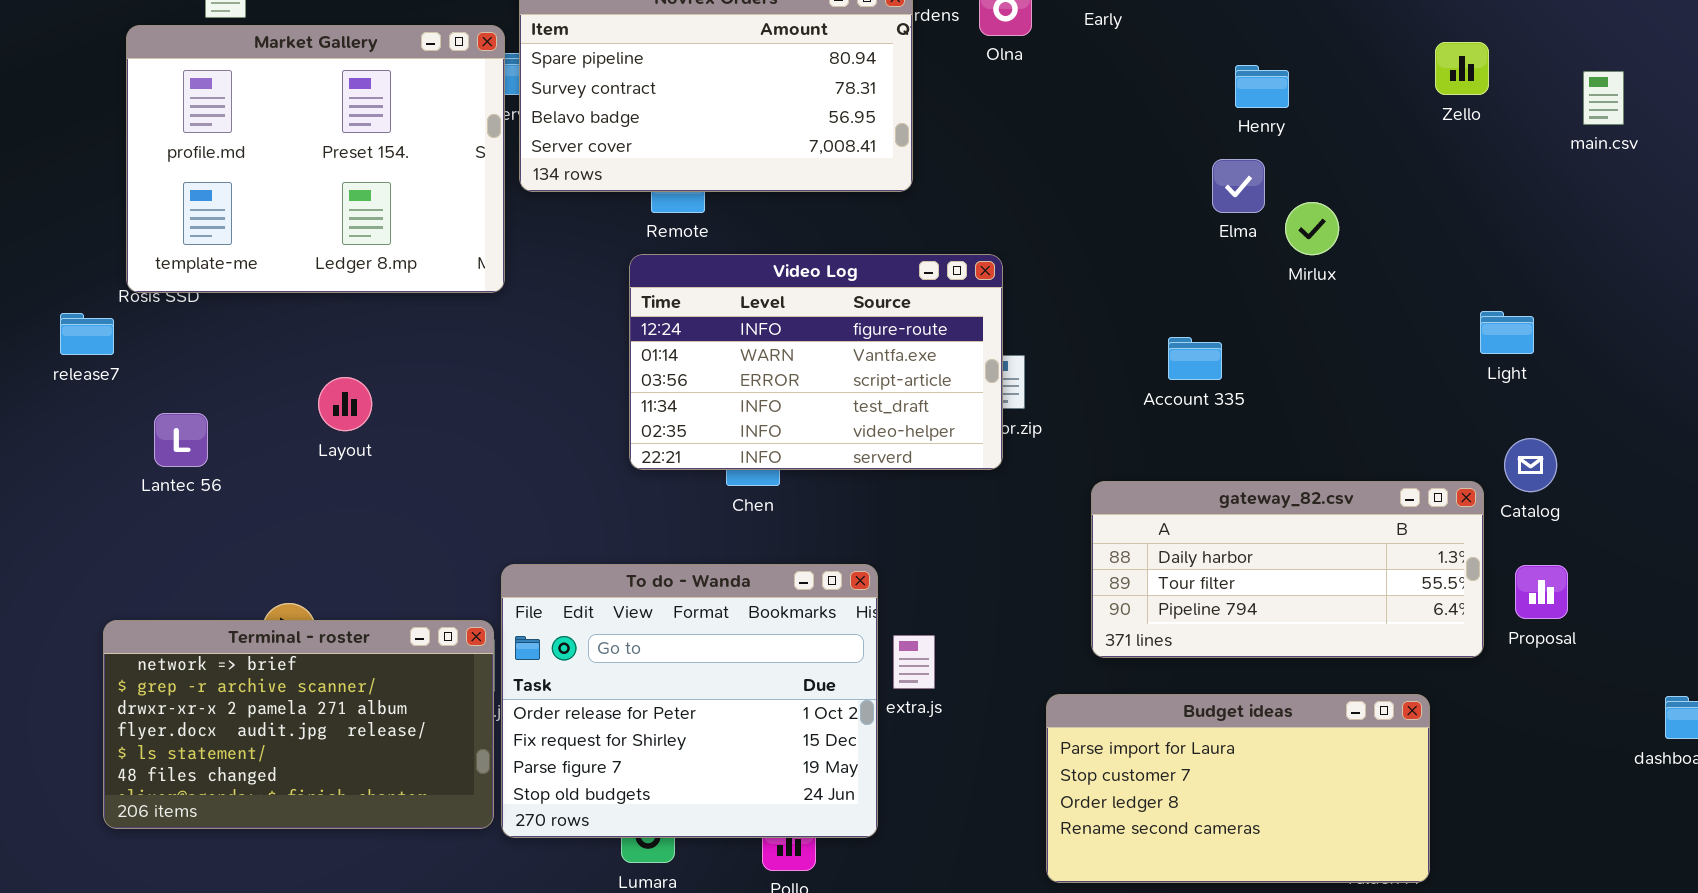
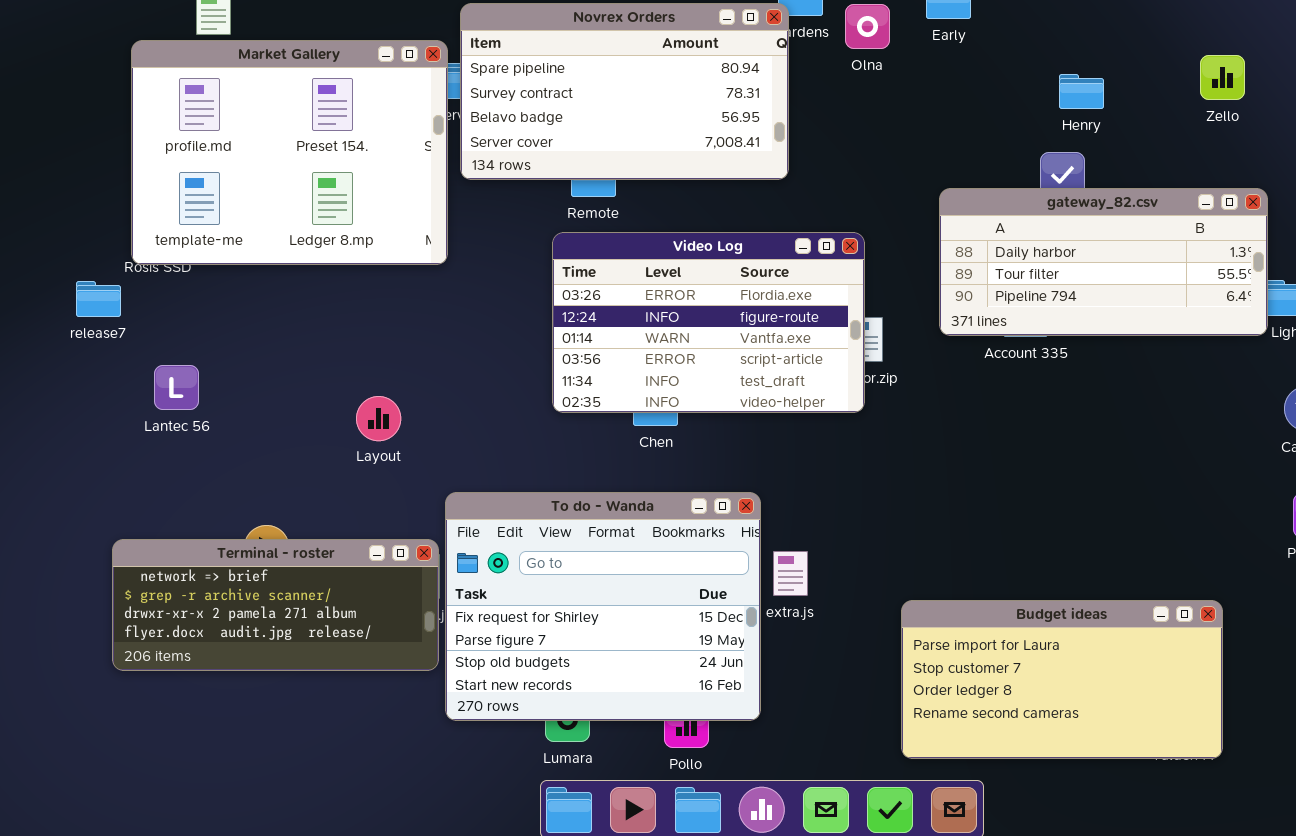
Zello: [1435,42,1489,95] -> [1200,55,1245,100], moved
Video Log: [629,254,1003,470] -> [552,232,865,413], scrolled up 1 row
Layout: [318,377,372,431] -> [356,396,401,441], moved
gateway_82.csv: [1091,481,1484,658] -> [939,188,1268,336], moved
To do - Wanda: [501,564,878,838] -> [445,492,761,721], scrolled down 1 row
Terminal - roster: [103,620,494,829] -> [112,539,439,671], resized

